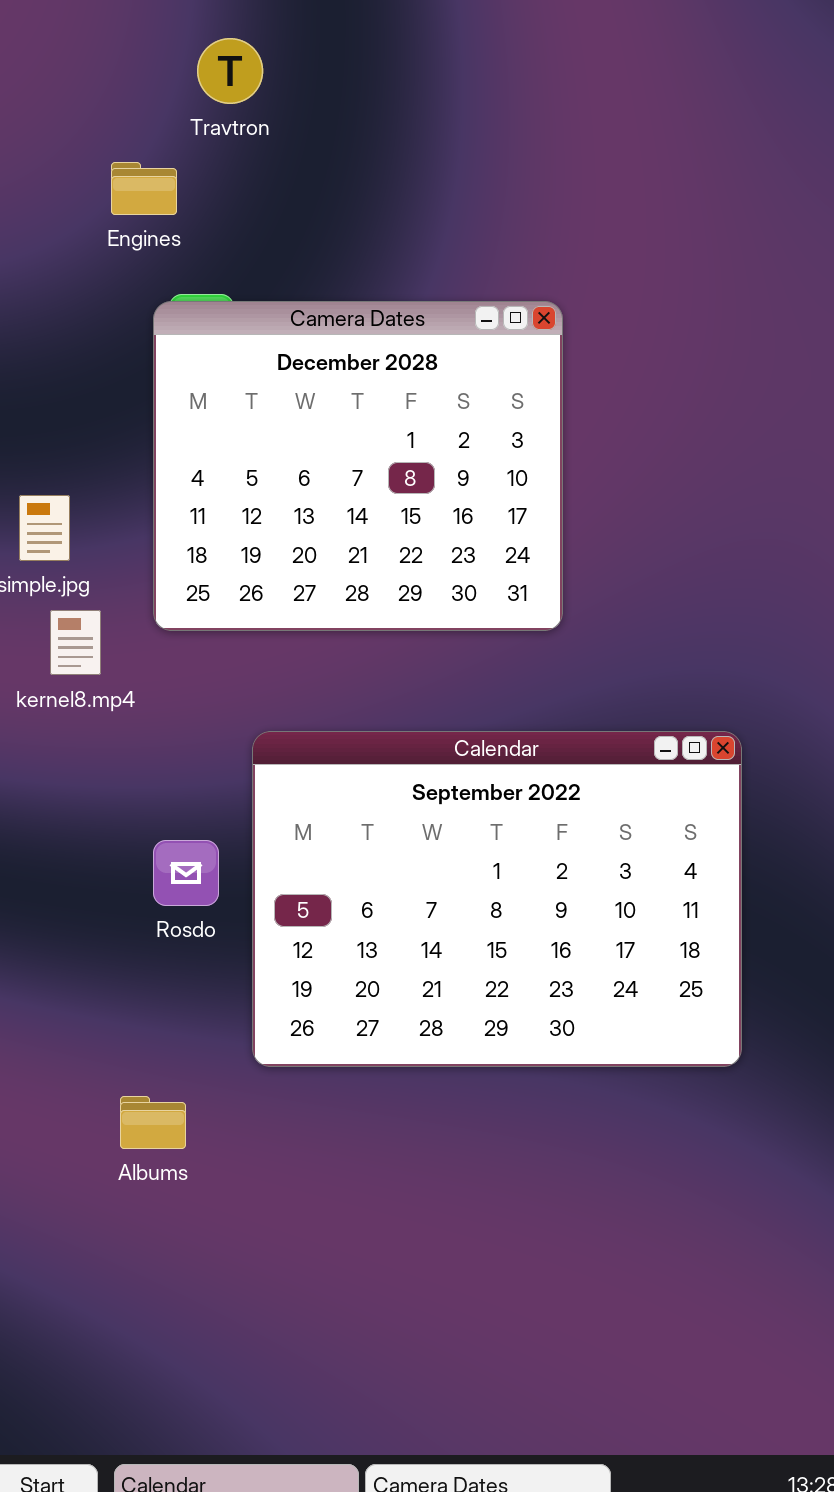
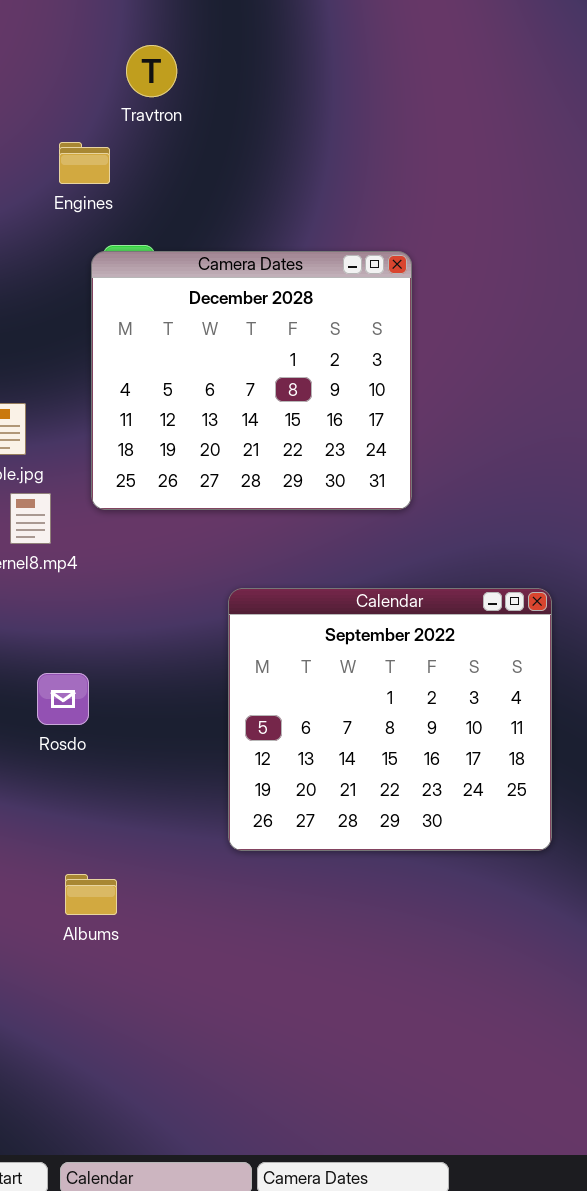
Calendar: [252,731,742,1067] -> [228,588,552,851], resized
Rosdo: [153,840,219,906] -> [37,673,89,725], moved

